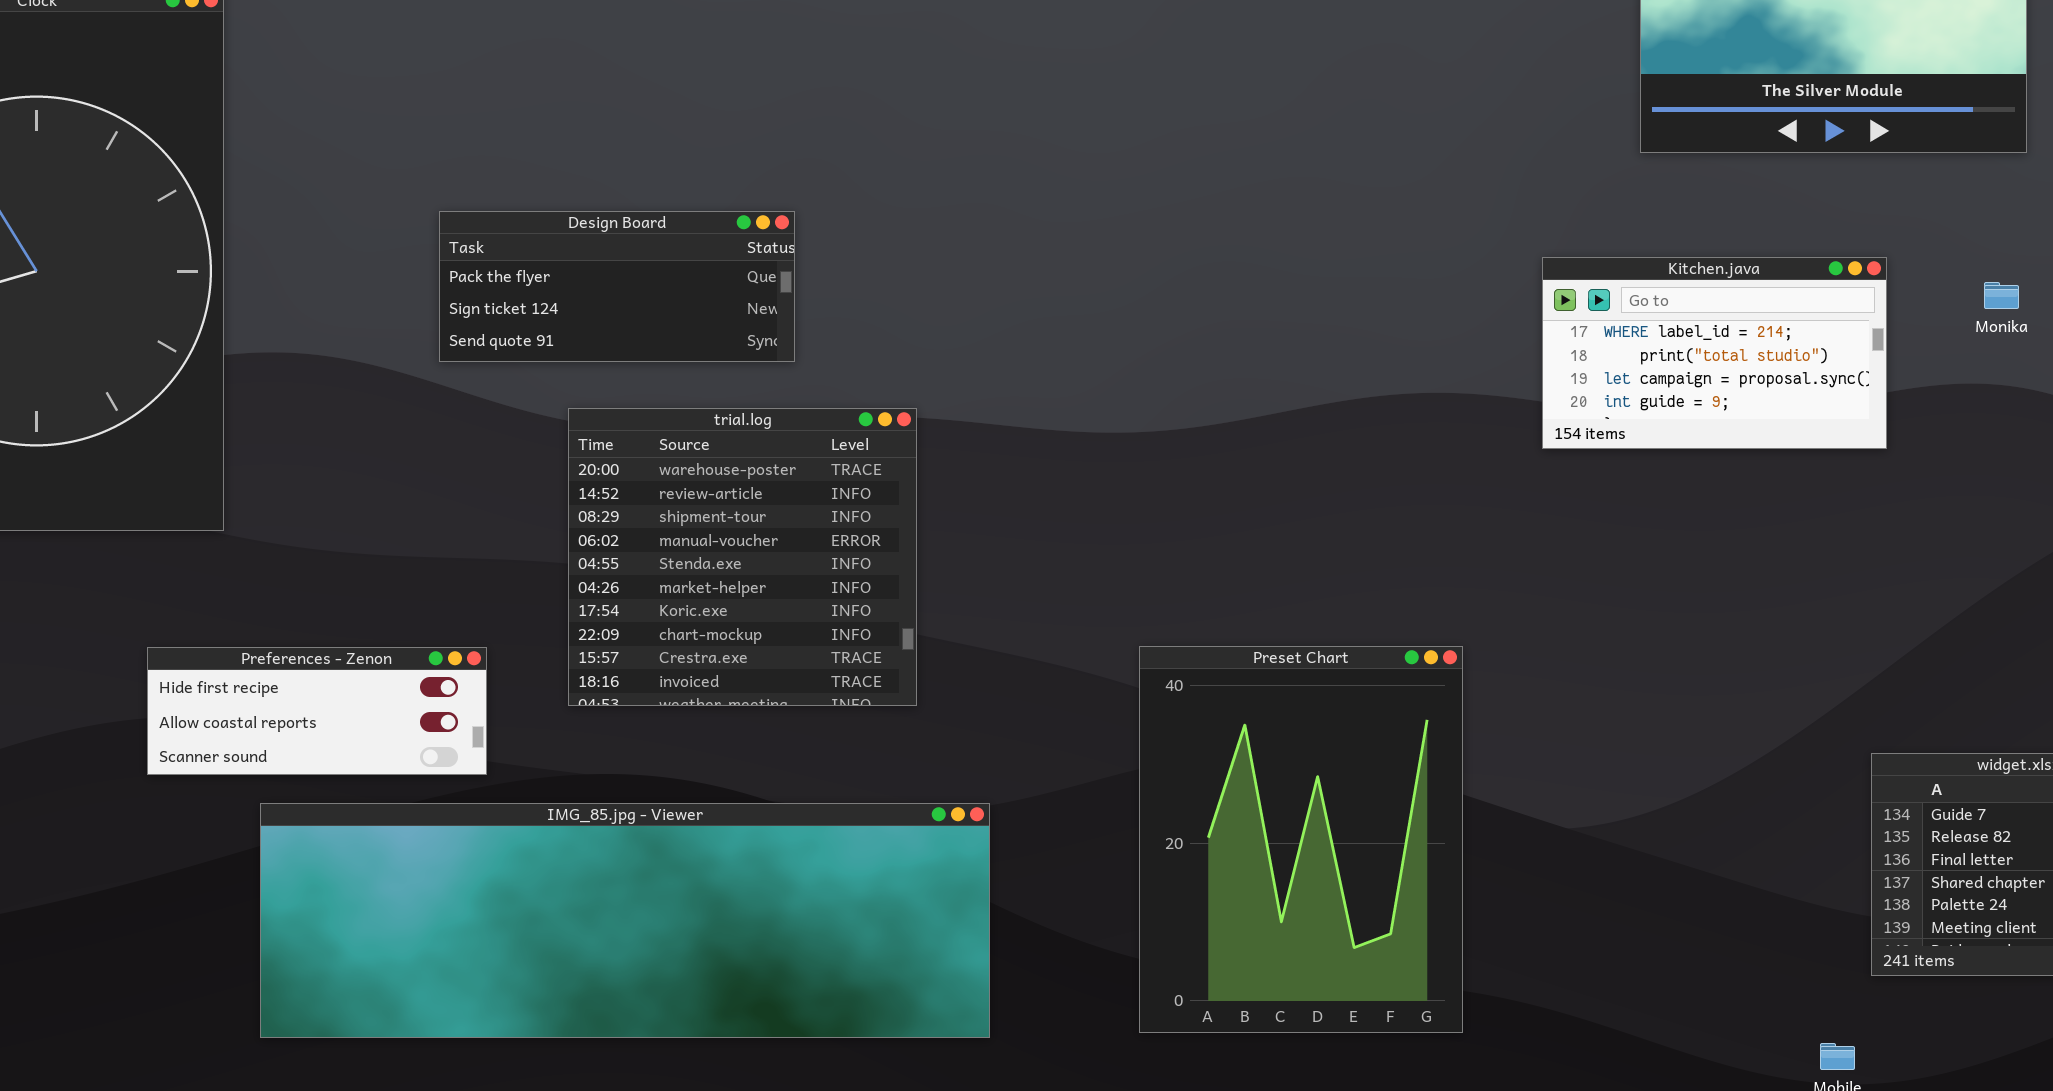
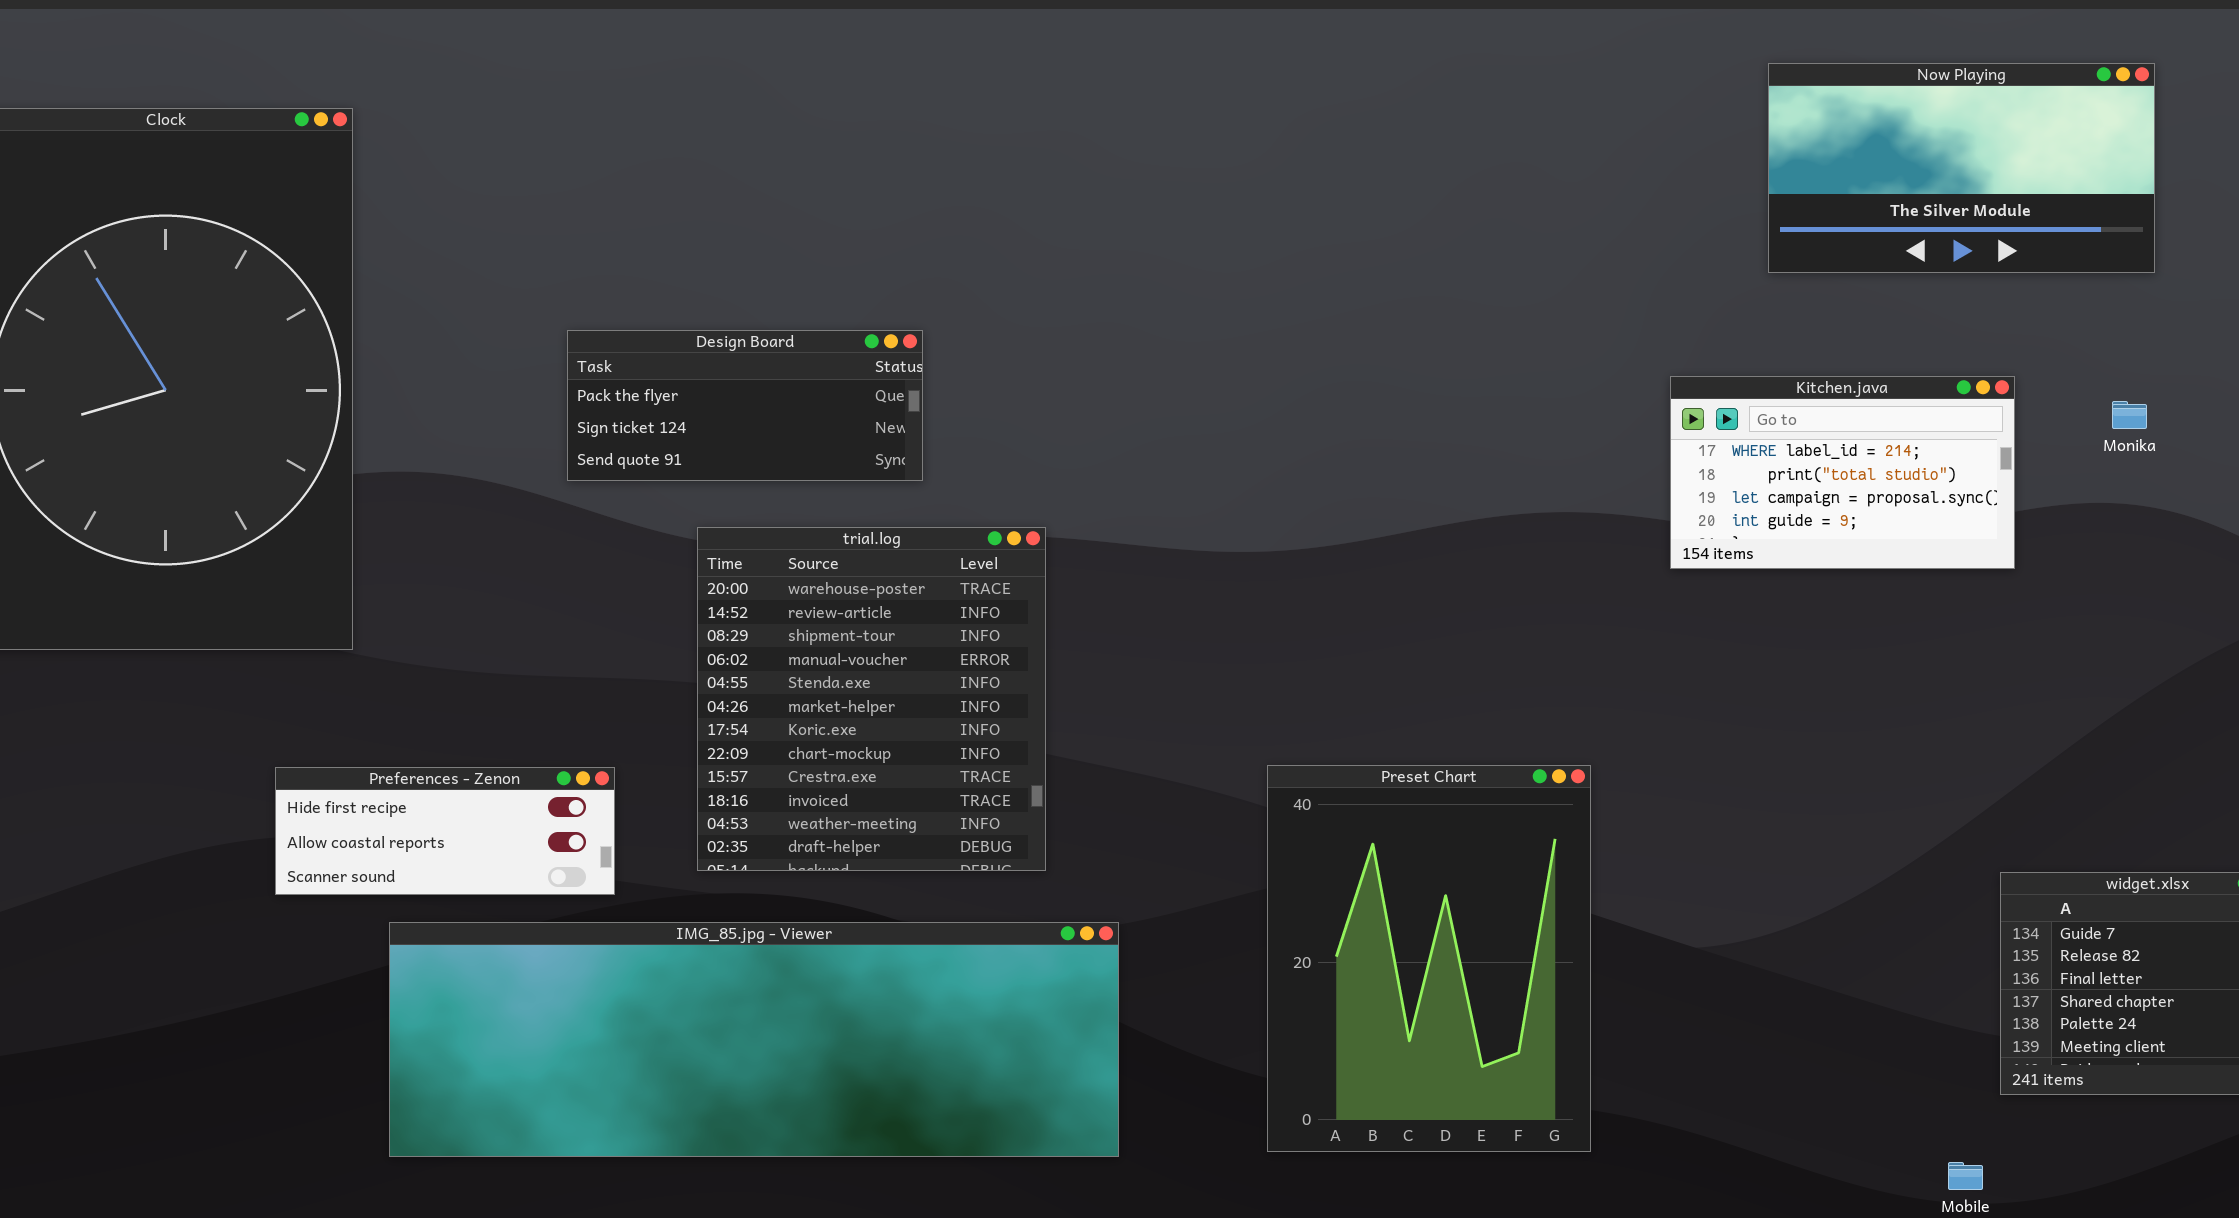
trial.log: [568,408,917,706] -> [697,527,1046,871], resized

